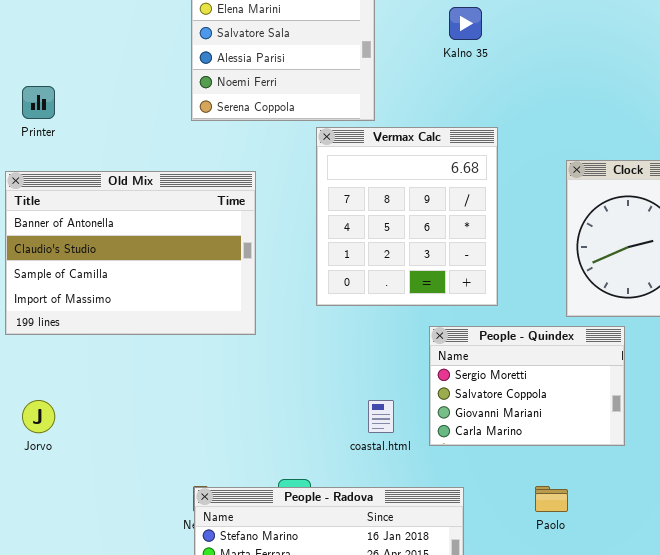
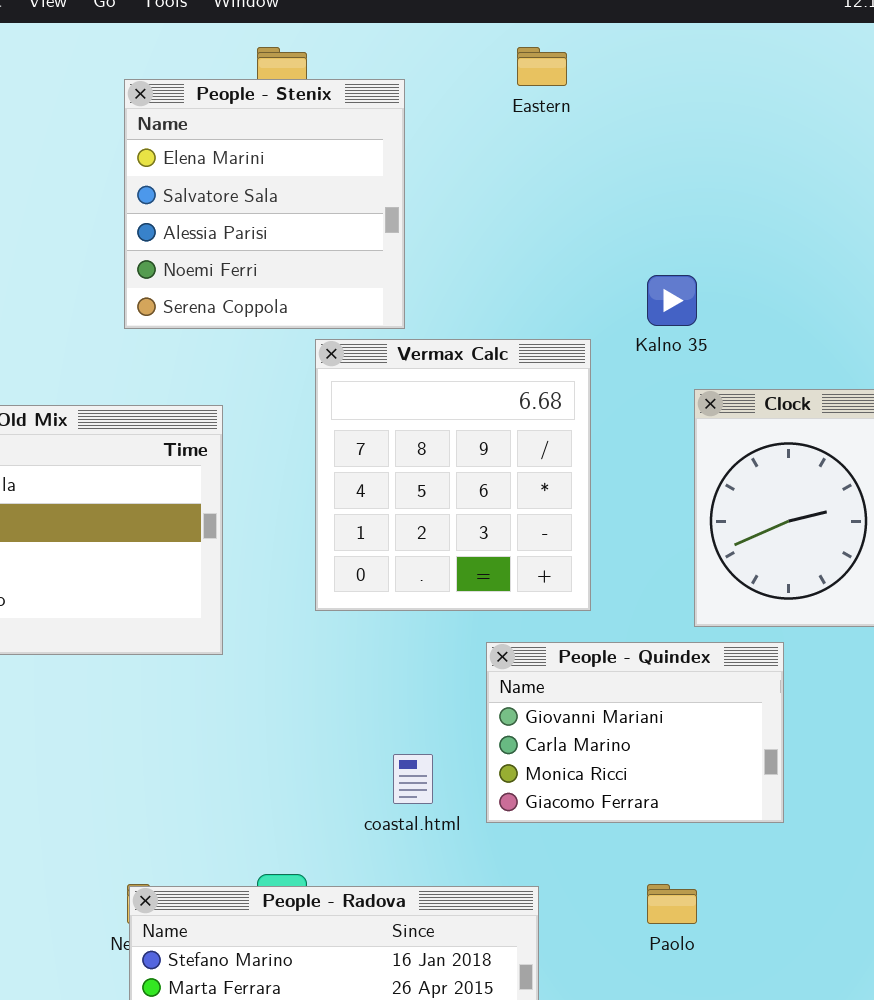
Kalno 35: [449,7,482,40] -> [647,275,697,326], moved
People - Quindex: [429,326,625,446] -> [486,642,784,823], scrolled down 2 rows

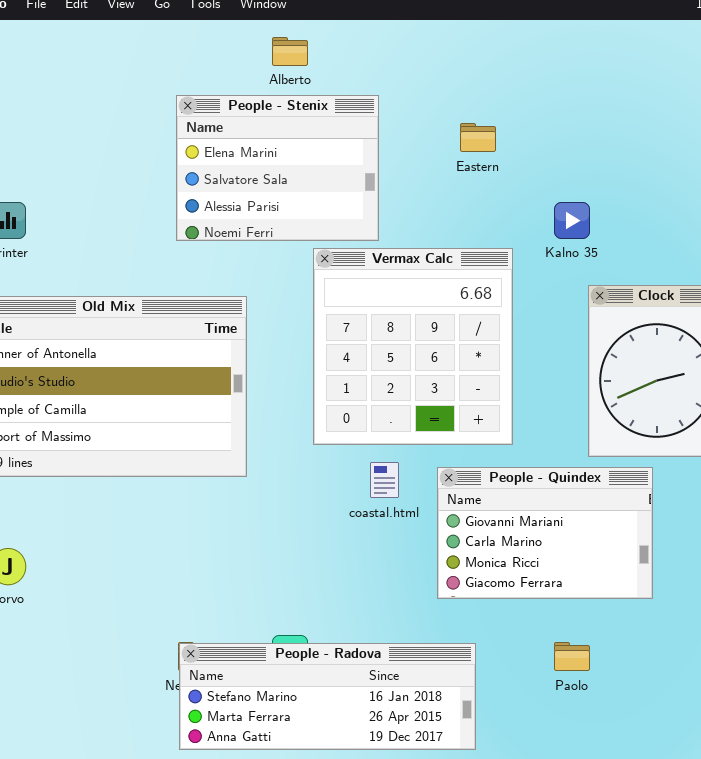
Eastern: [517,47,567,86] -> [460,123,496,152], moved
People - Stenix: [124,79,405,329] -> [176,95,379,241], resized
coastal.html: [393,754,433,804] -> [370,462,399,498], moved

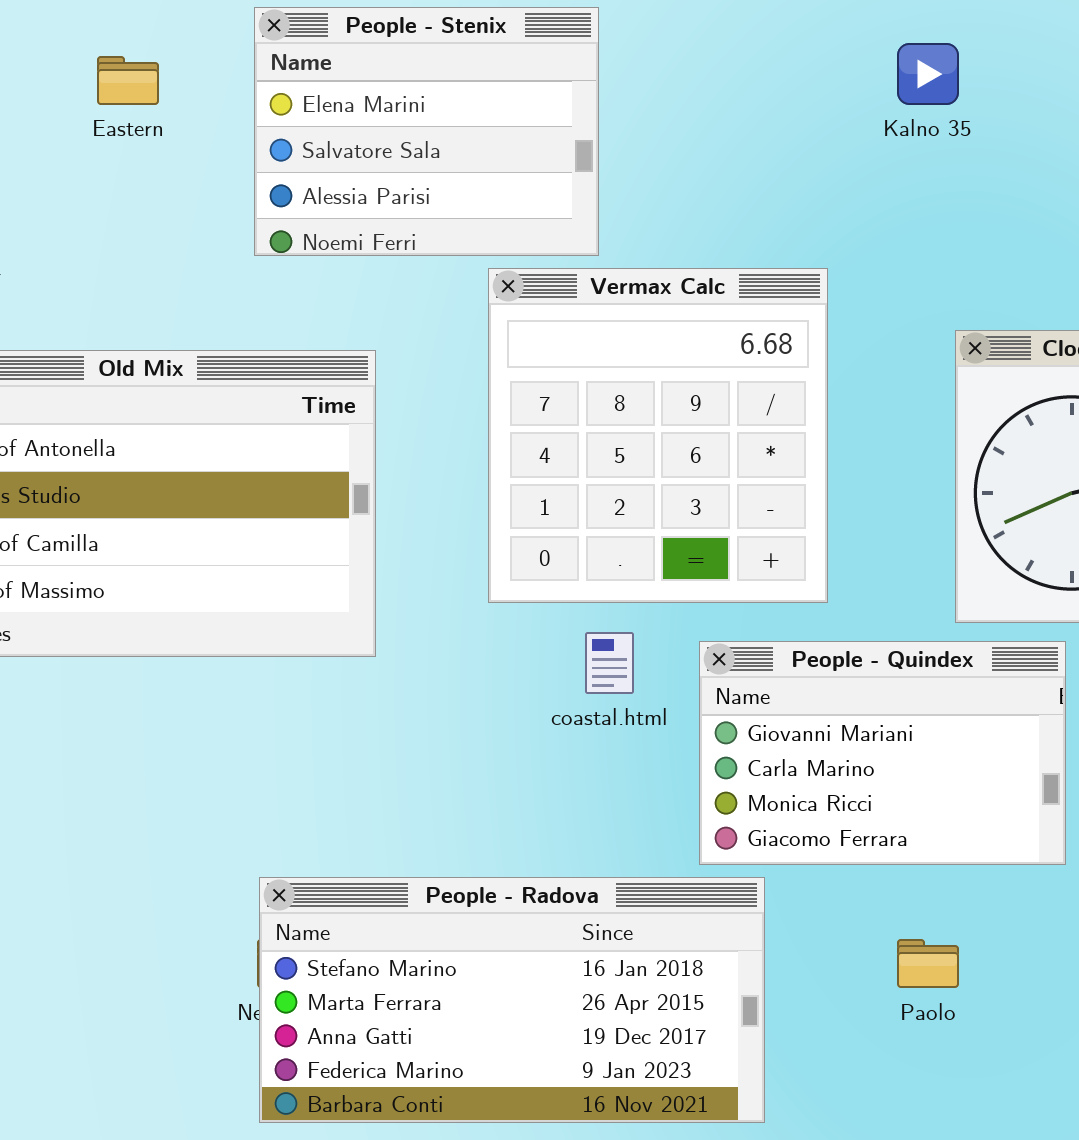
Eastern: [460,123,496,152] -> [97,56,159,105], moved
Kalno 35: [554,202,590,239] -> [897,43,959,105], moved
People - Radova: [179,643,476,750] -> [259,877,765,1123], resized

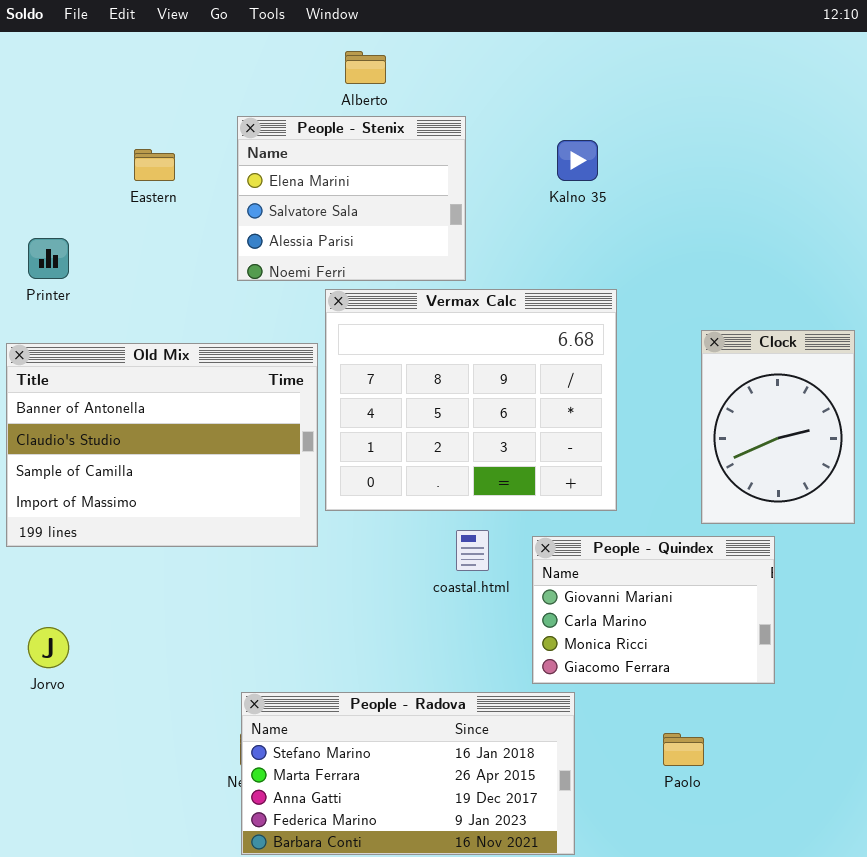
Kalno 35: [897,43,959,105] -> [557,140,598,181], moved
Vermax Calc: [488,268,828,603] -> [325,289,617,511], resized

